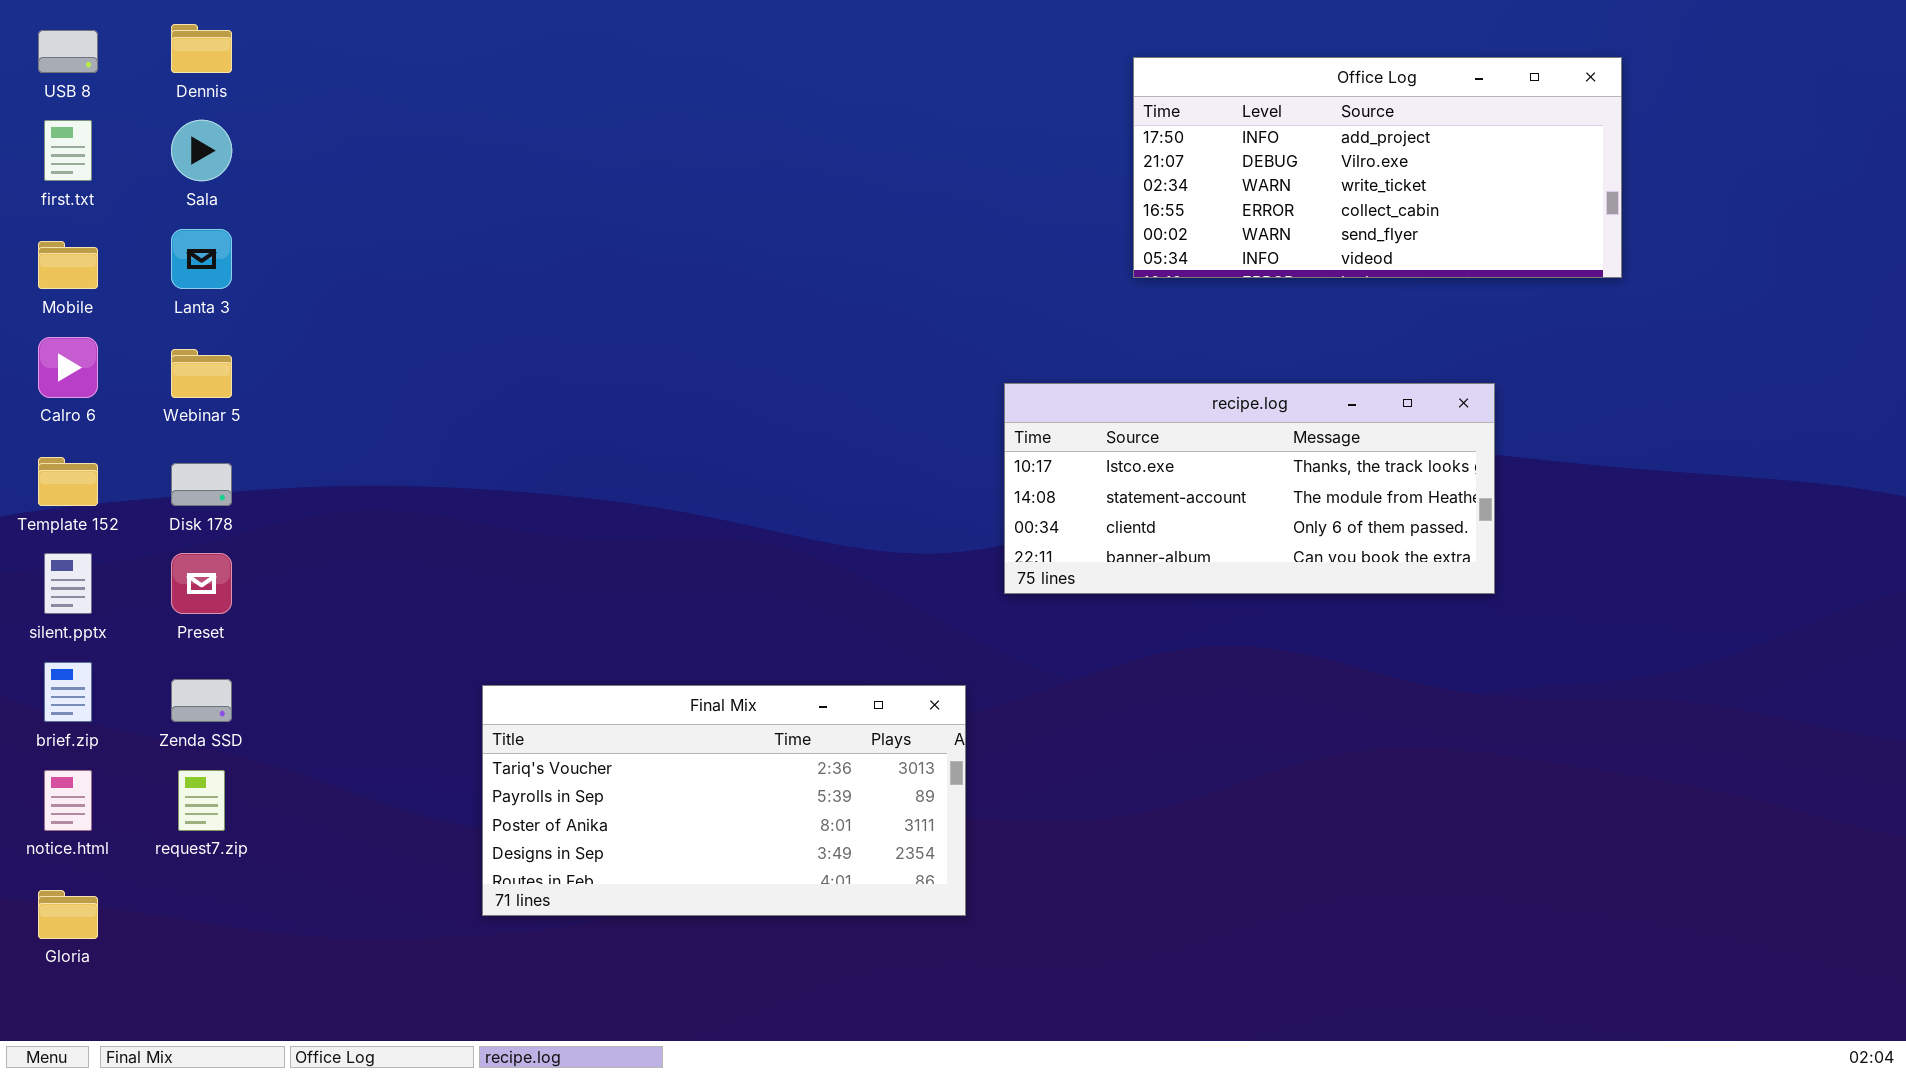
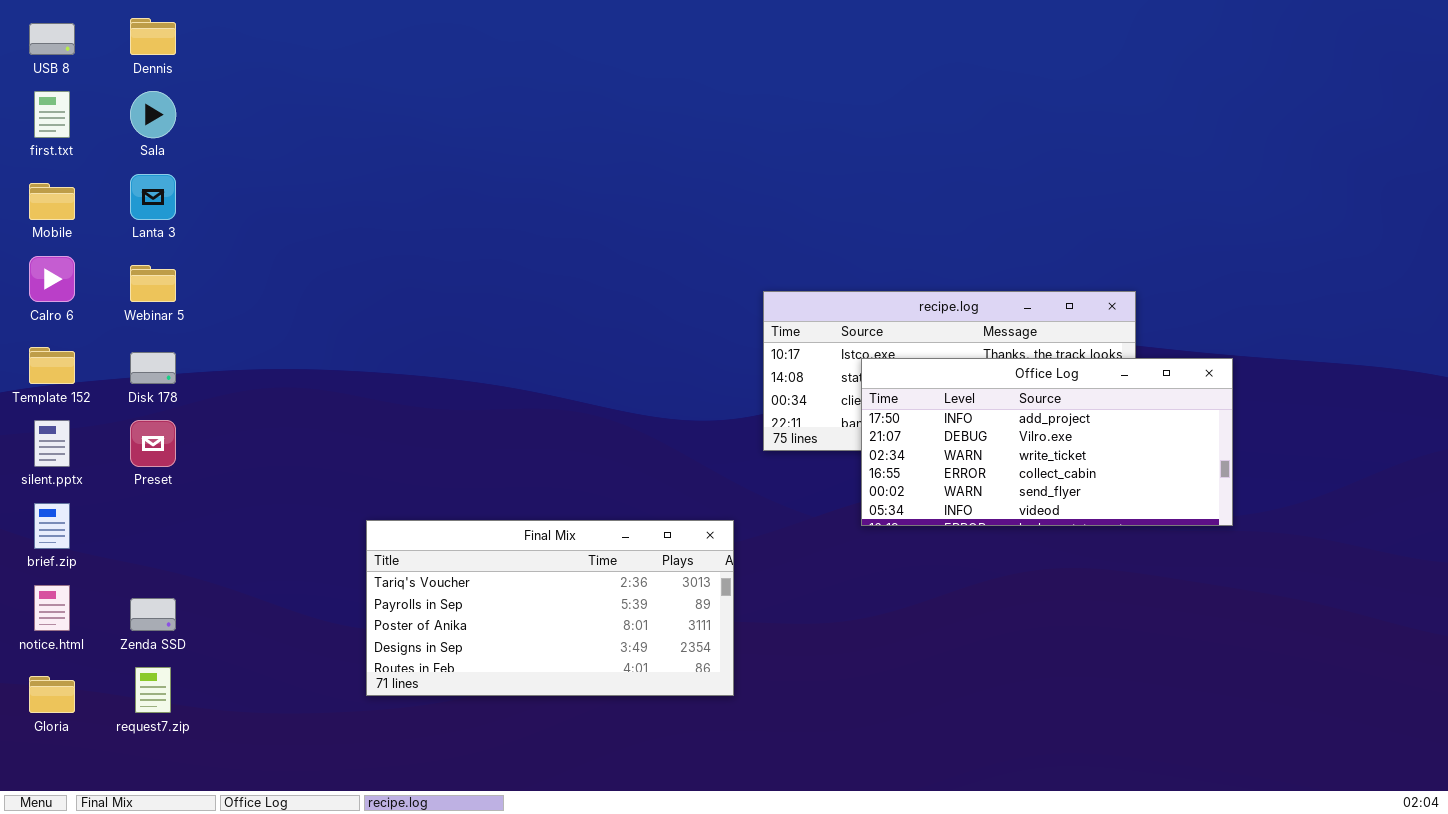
Office Log: [1133,57,1622,278] -> [861,358,1233,526], moved
Zenda SSD: [171,679,232,722] -> [130,598,176,631], moved
request7.zip: [178,770,225,831] -> [135,667,171,713], moved

